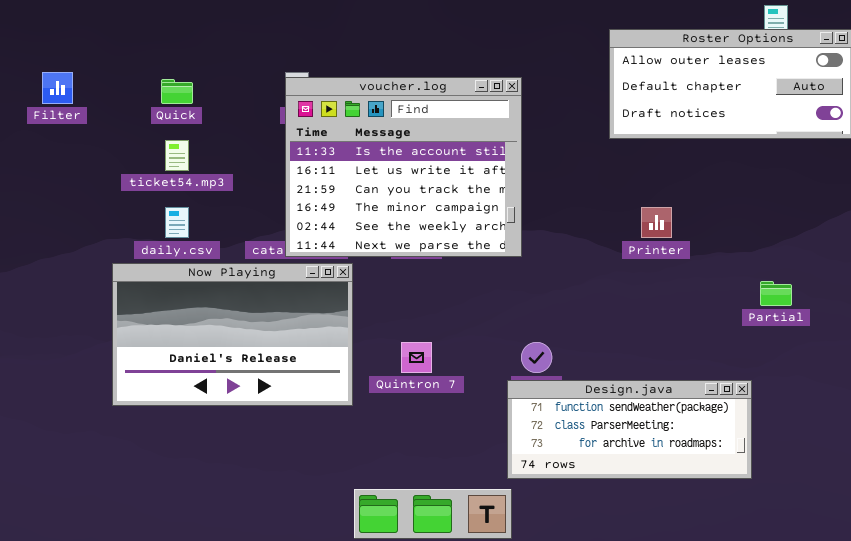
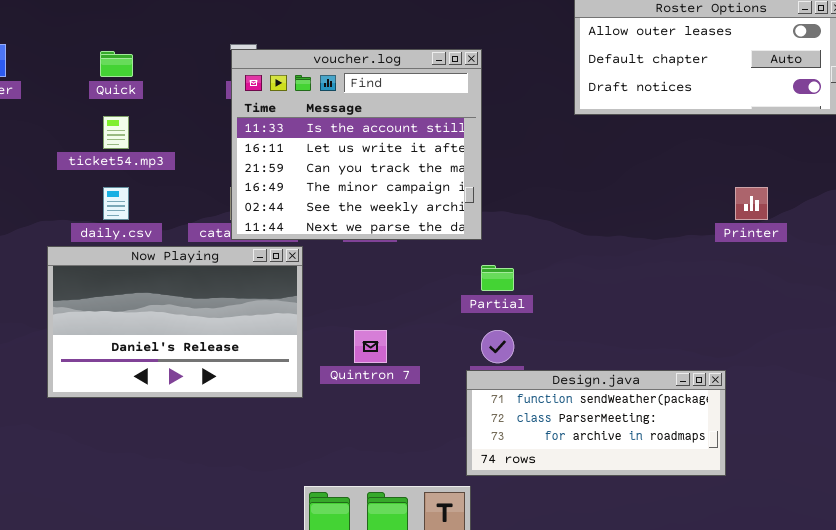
Printer: [641,207,672,238] -> [735,187,768,220], moved
Partial: [760,281,792,306] -> [481,265,514,291], moved

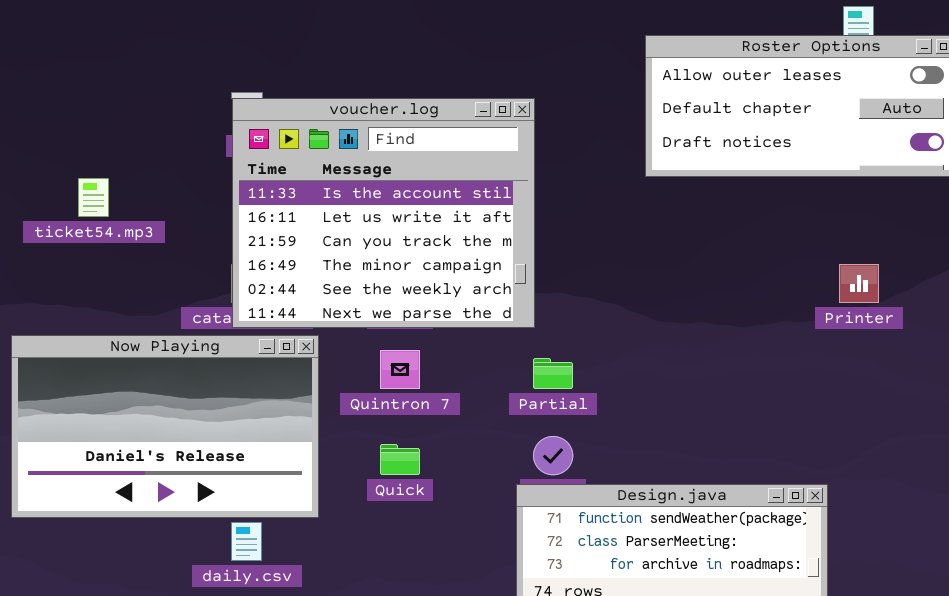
Quick: [100,51,133,77] -> [380,444,420,475], moved
daily.csv: [103,187,129,220] -> [231,522,262,561], moved
Quintron 7: [354,330,387,363] -> [380,350,420,389], moved

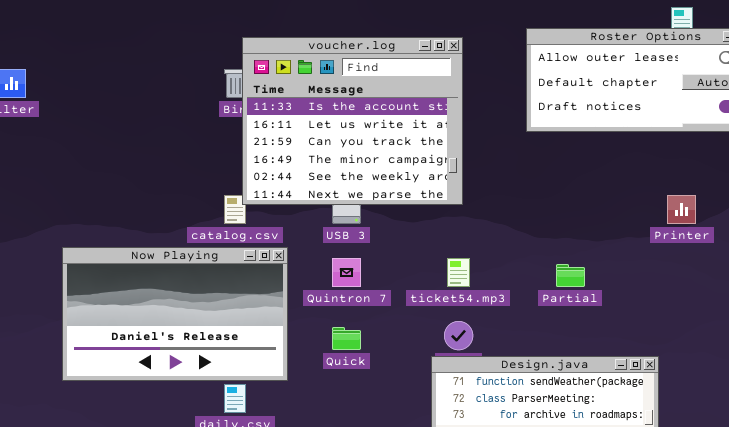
voucher.log: [232,98,535,328] -> [242,37,463,205], moved
ticket54.mp3: [78,178,109,217] -> [447,258,470,287], moved
Partial: [533,358,573,389] -> [556,264,585,287], moved

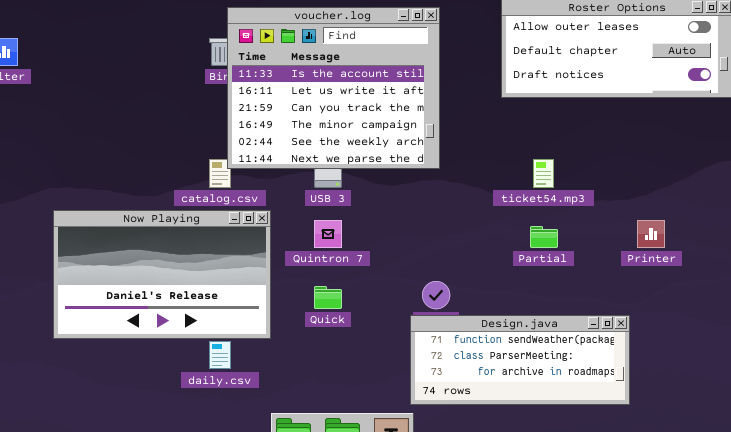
Printer: [667,195,696,224] -> [637,220,665,248], moved
ticket54.mp3: [447,258,470,287] -> [533,159,554,188], moved

